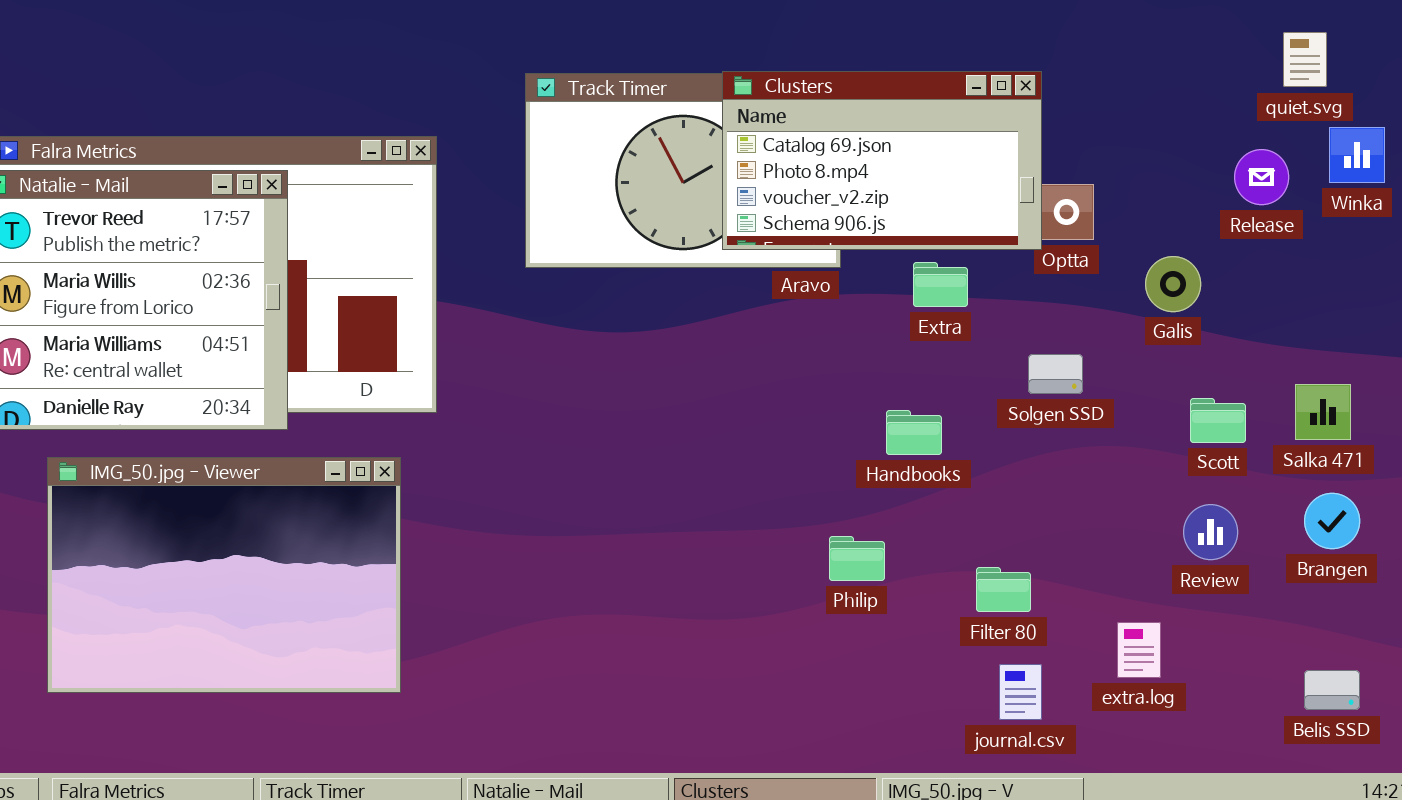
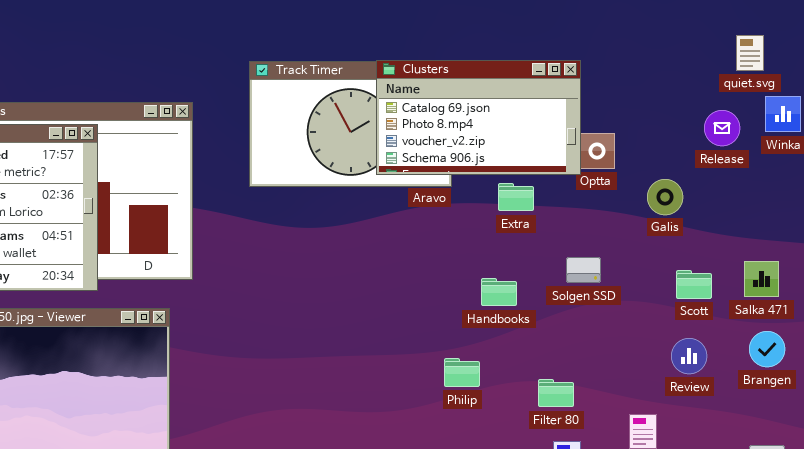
Solgen SSD: [1028,354,1083,394] -> [566,257,601,283], moved

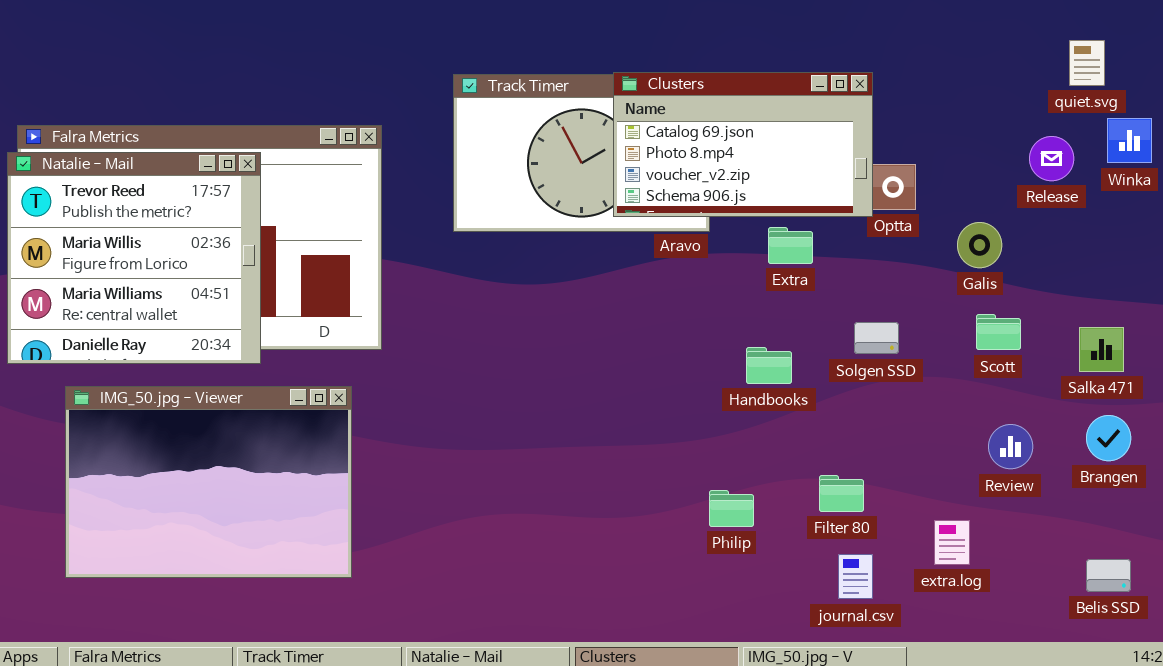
Scott: [676,270,712,299] -> [976,314,1021,350], moved
Philip: [444,358,480,387] -> [709,490,754,527], moved

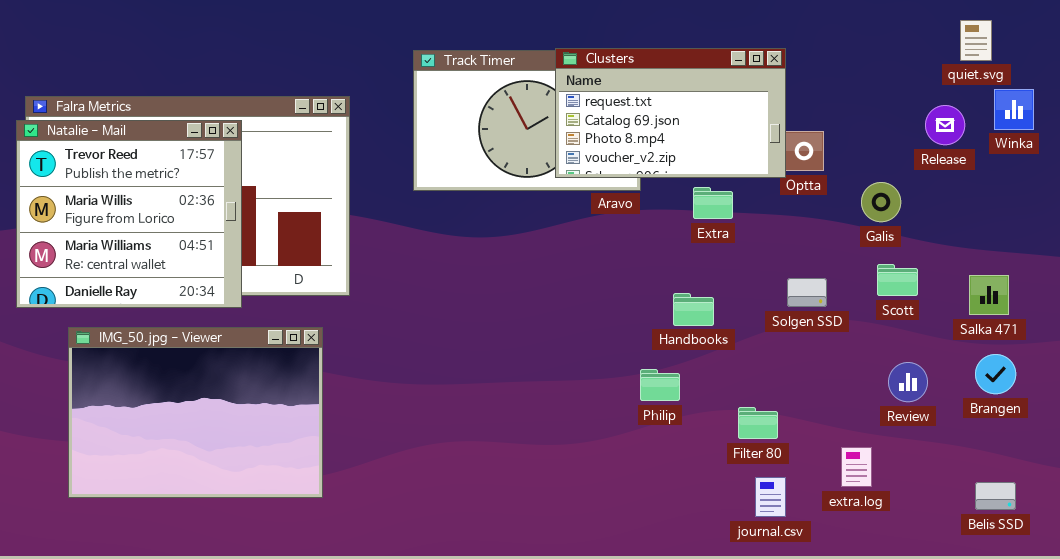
Clusters: [613,72,873,217] -> [555,48,786,178], scrolled up 1 row
Solgen SSD: [854,322,899,354] -> [787,278,827,307], moved
Philip: [709,490,754,527] -> [640,369,680,401], moved

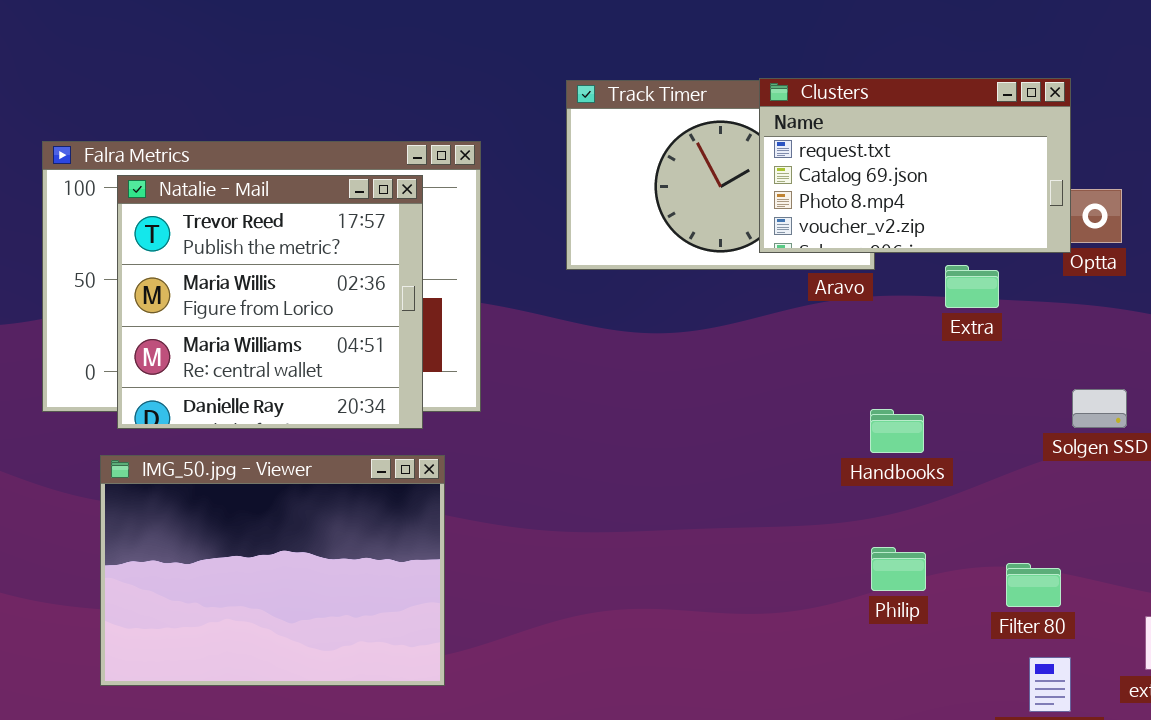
Natalie - Mail: [16,120,242,308] -> [117,175,423,429], moved
Handbooks: [673,293,714,326] -> [870,409,924,453], moved
Philip: [640,369,680,401] -> [871,547,926,591], moved

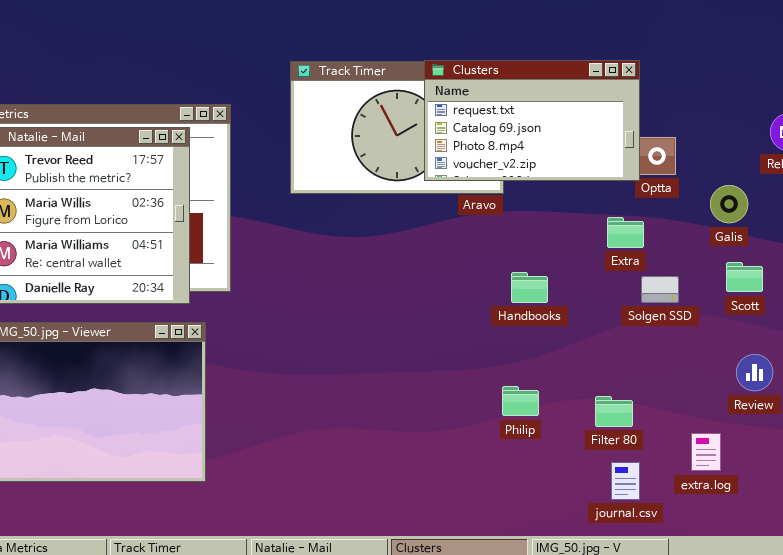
Extra: [945,265,999,308] -> [607,217,644,248], moved
Handbooks: [870,409,924,453] -> [511,272,548,303], moved

